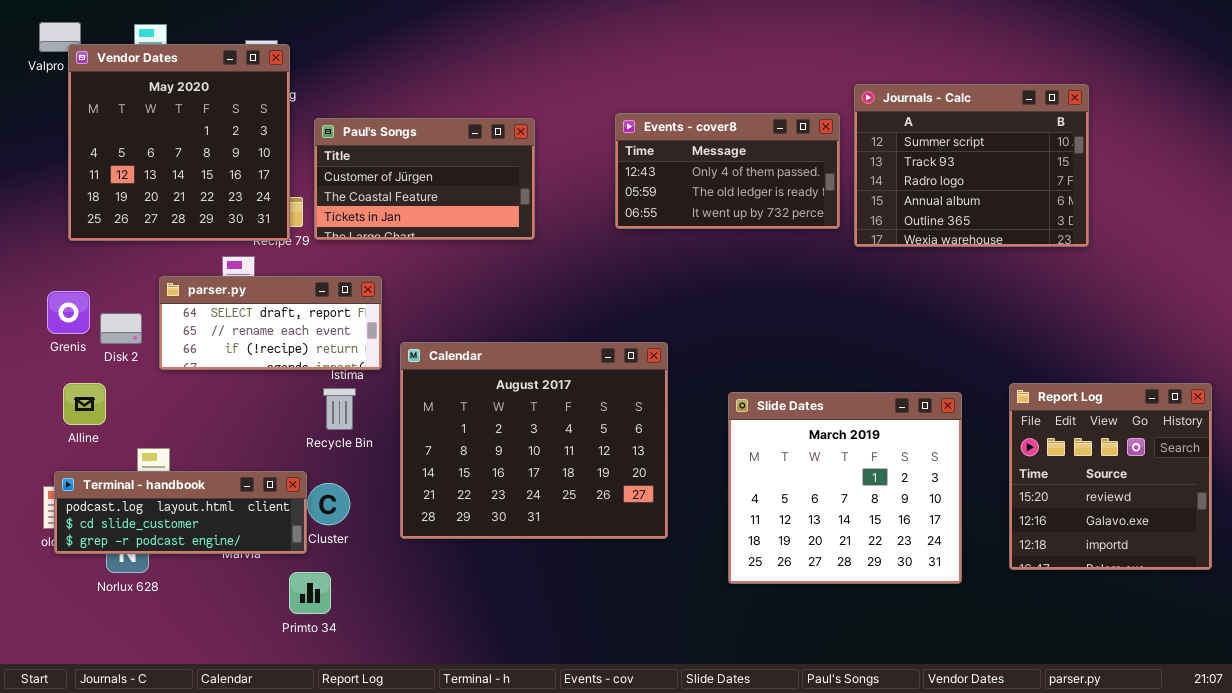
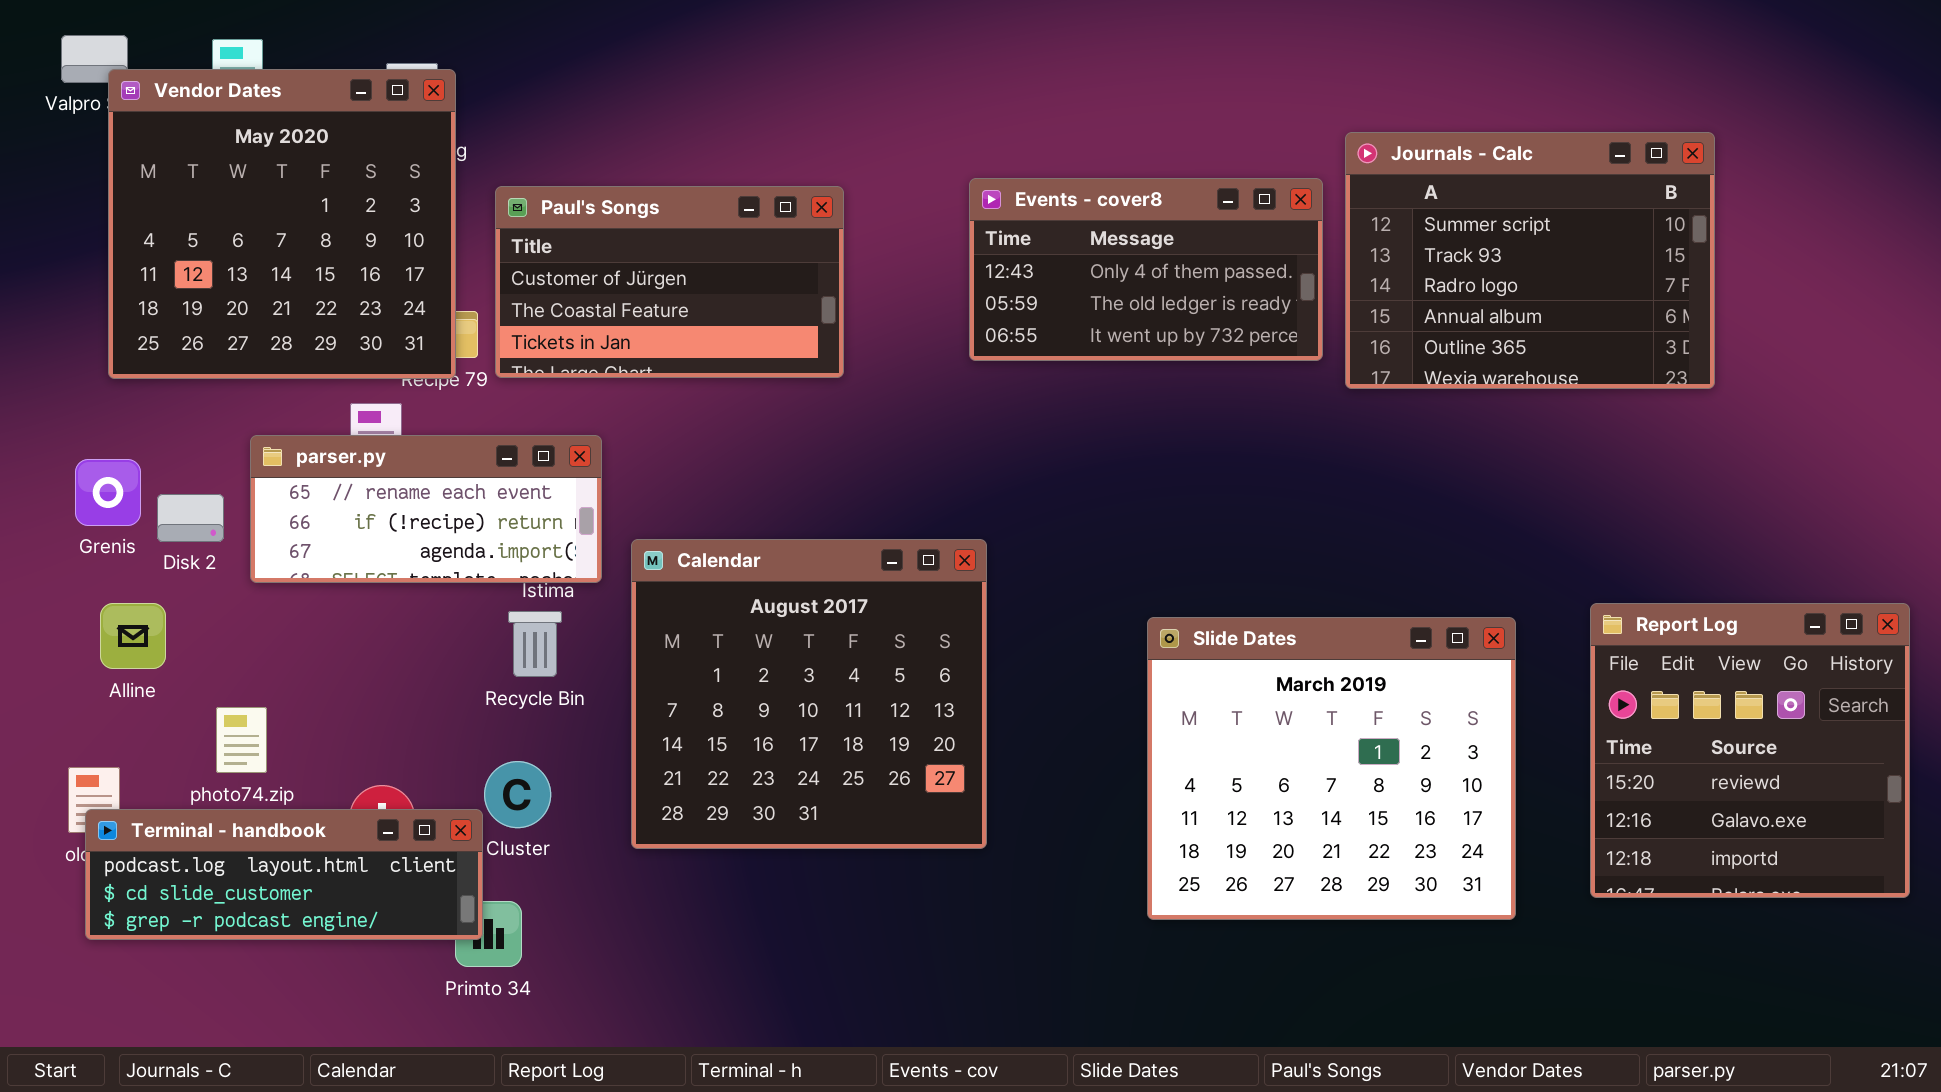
parser.py: [159,276,382,370] -> [250,435,602,583], scrolled down 1 row
Calendar: [400,342,668,539] -> [631,539,987,849], resized
Terminal - handbook: [54,471,307,554] -> [85,809,483,940], moved

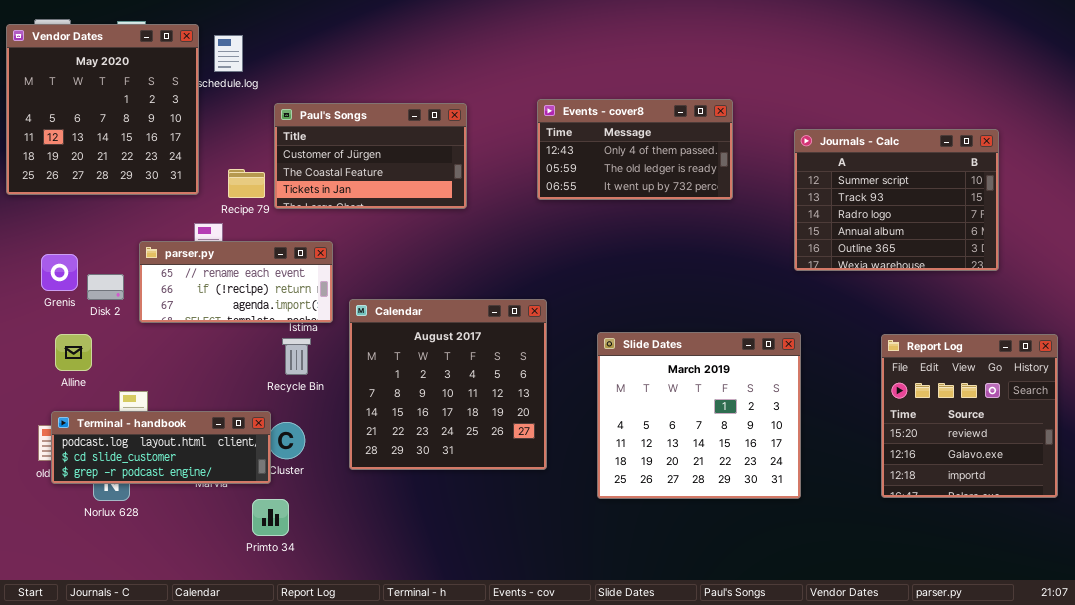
Vendor Dates: [108,69,456,379] -> [6,24,199,195], moved
Journals - Calc: [1345,132,1715,389] -> [794,129,999,271], moved
Slide Dates: [1147,617,1516,920] -> [597,332,801,499], moved
Terminal - handbook: [85,809,483,940] -> [51,411,271,484], moved

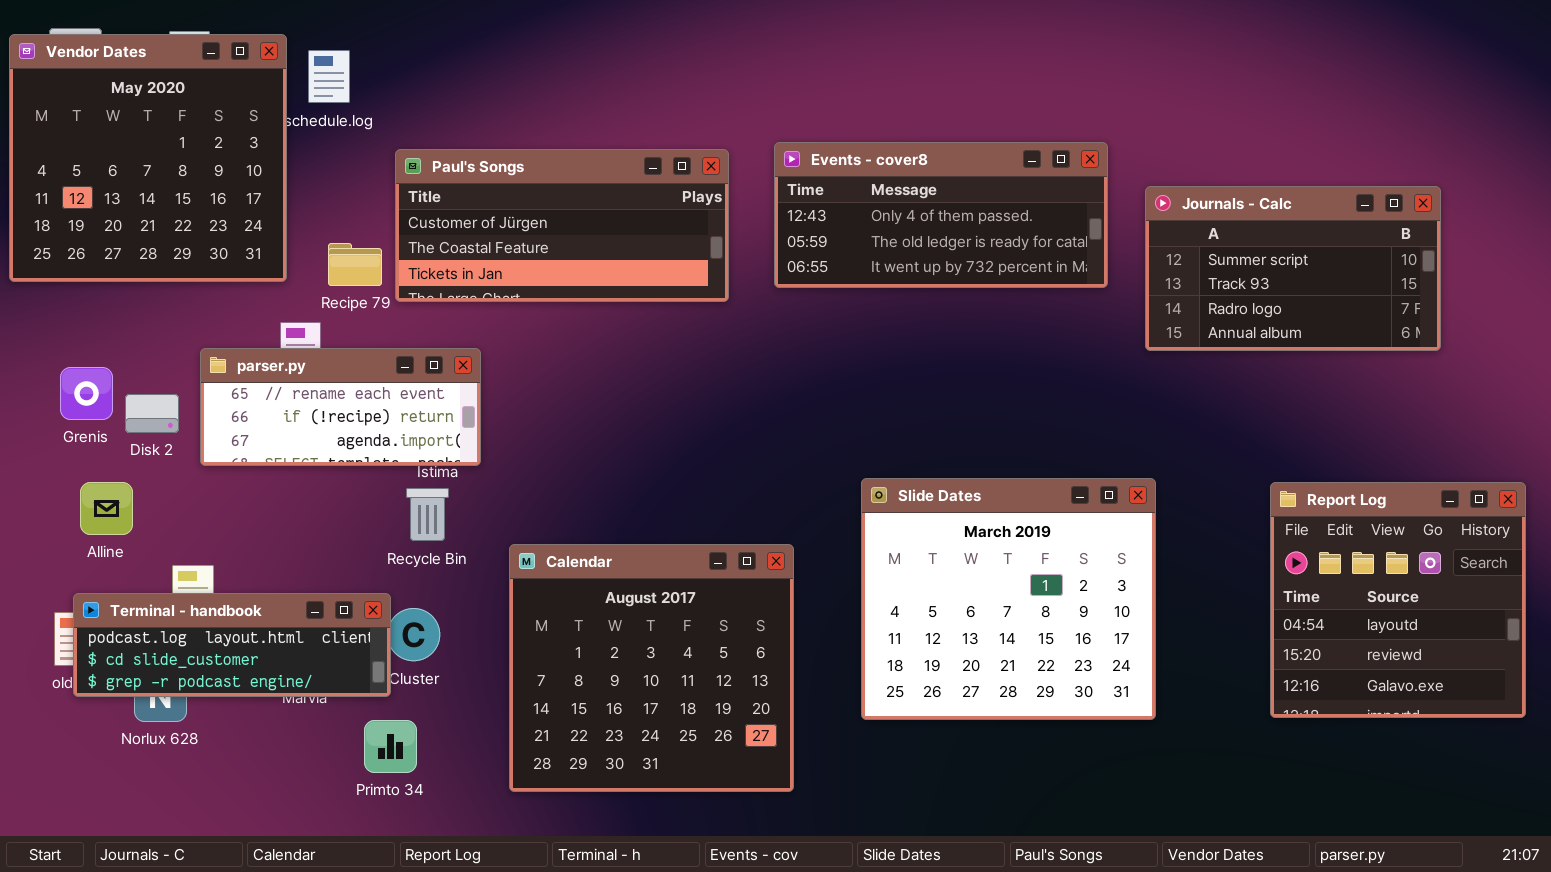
Events - cover8: [537,99,733,200] -> [774,142,1108,288], resized
Paul's Songs: [274,103,467,209] -> [395,149,729,302], resized
Journals - Calc: [794,129,999,271] -> [1145,186,1441,351], resized
Calendar: [349,299,547,470] -> [509,544,794,792], moved
Report Log: [881,334,1058,498] -> [1270,482,1526,718], scrolled up 1 row

